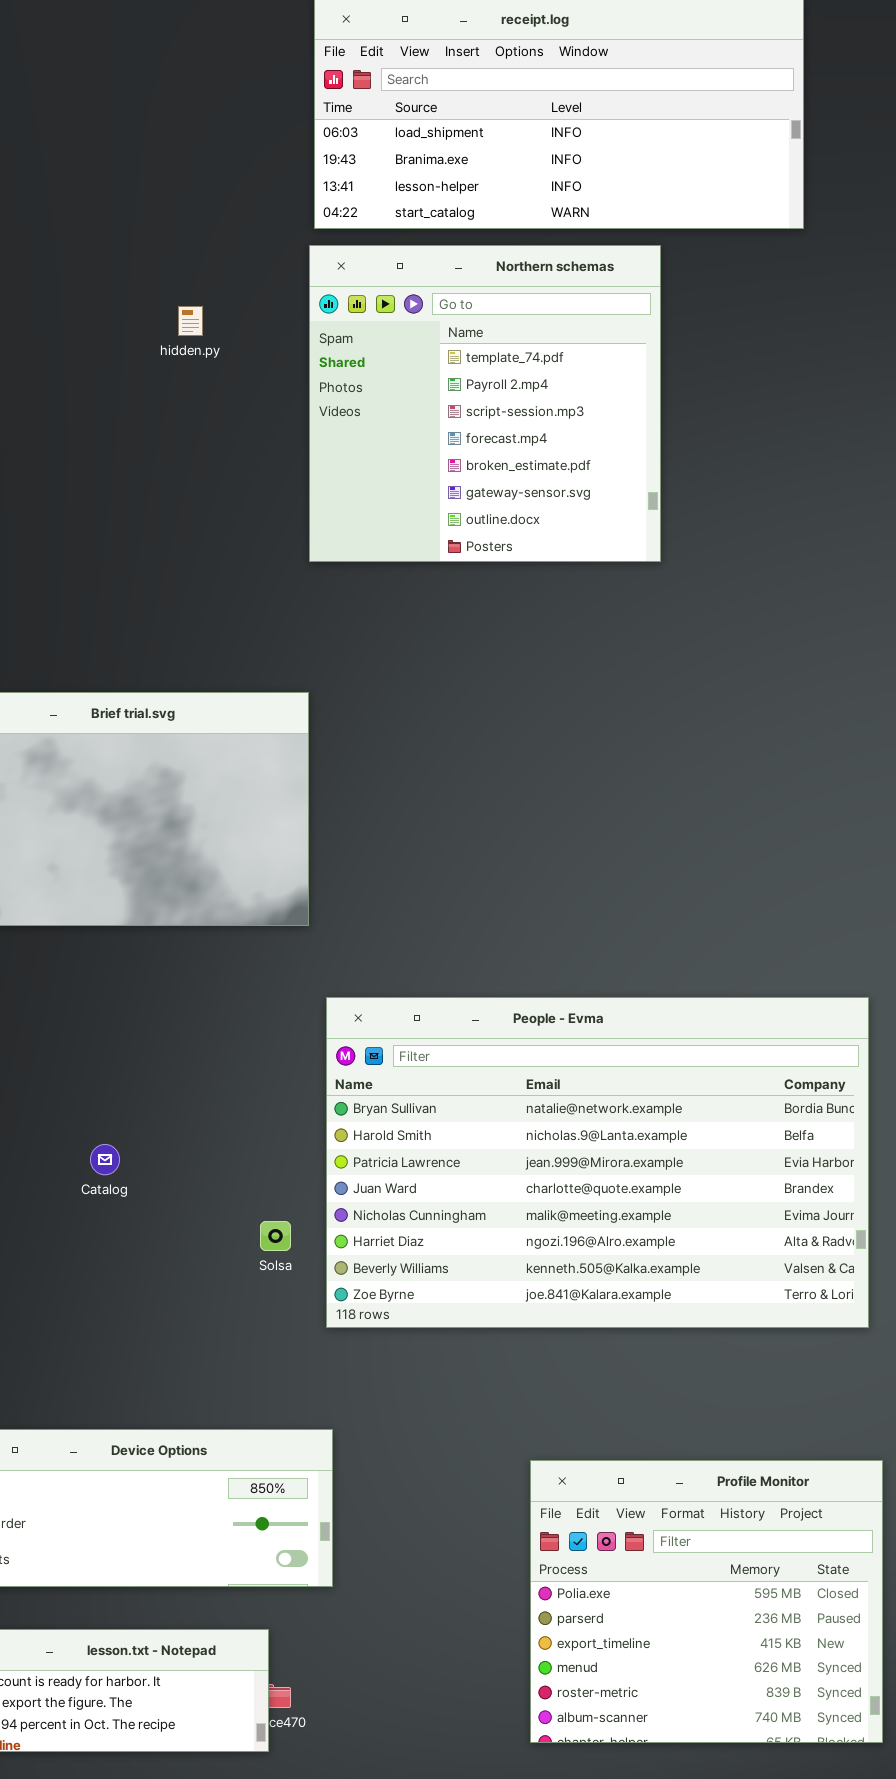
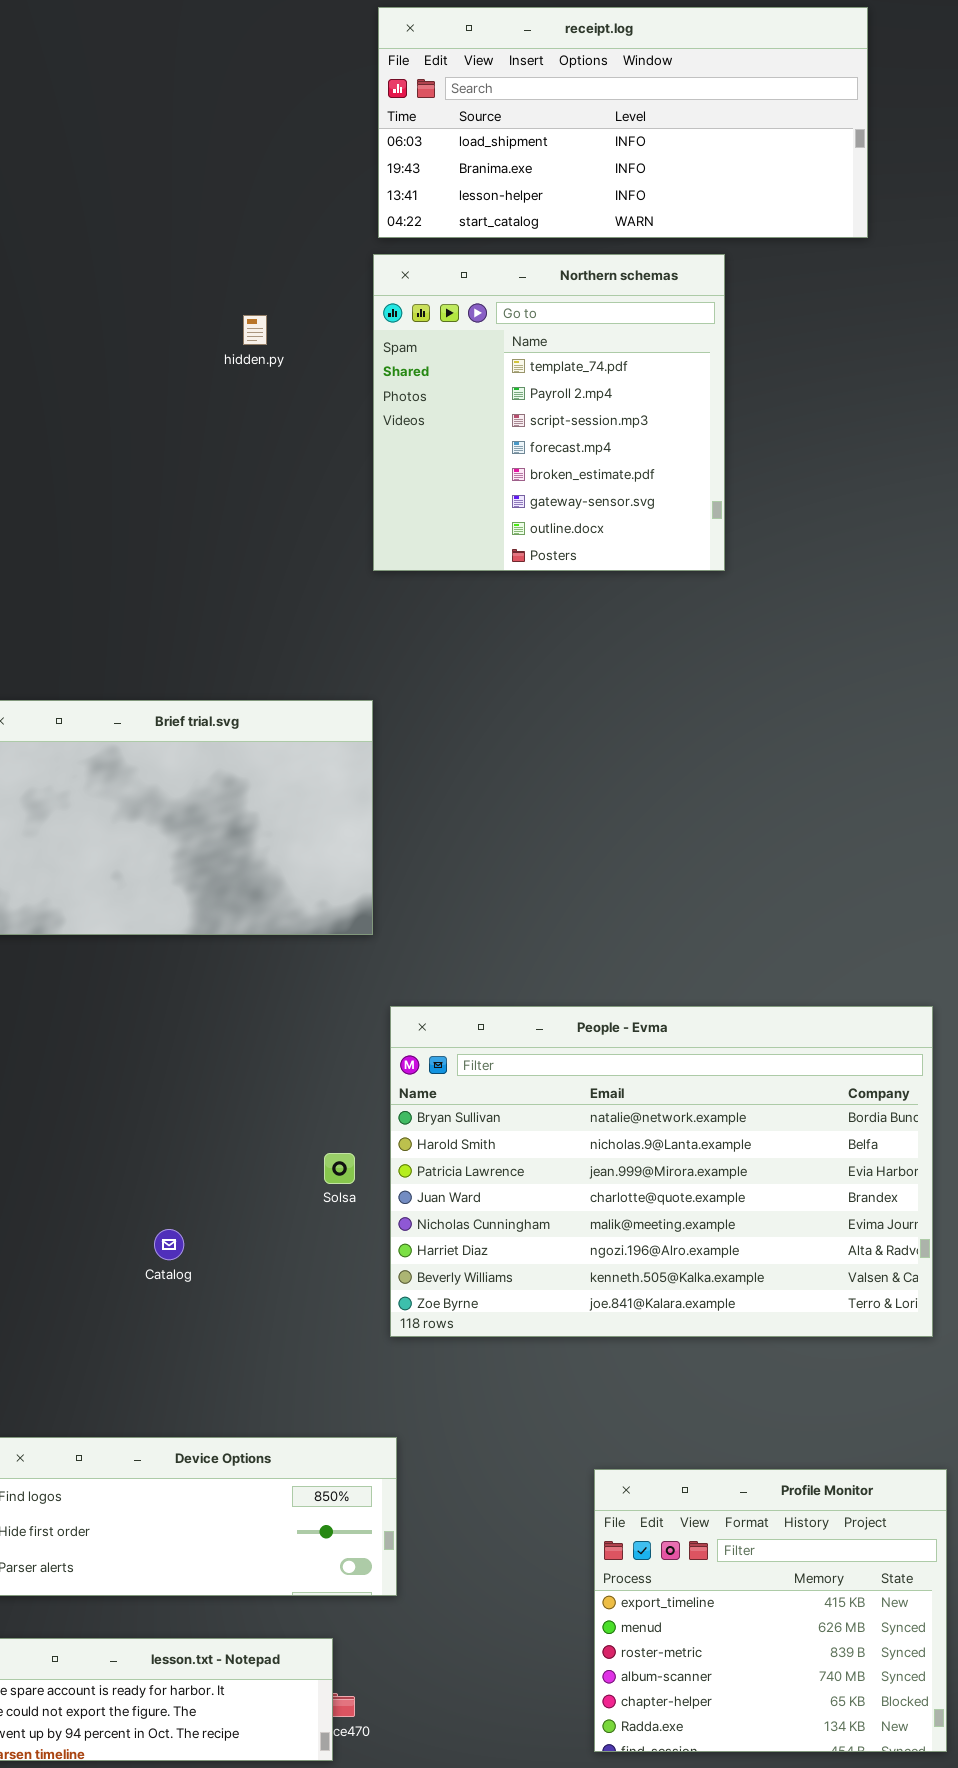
Catalog: [90,1144,120,1175] -> [154,1229,184,1260], moved
Solsa: [260,1221,291,1251] -> [324,1153,355,1184], moved
Profile Monitor: [530,1460,883,1743] -> [594,1469,947,1752], scrolled down 2 rows

